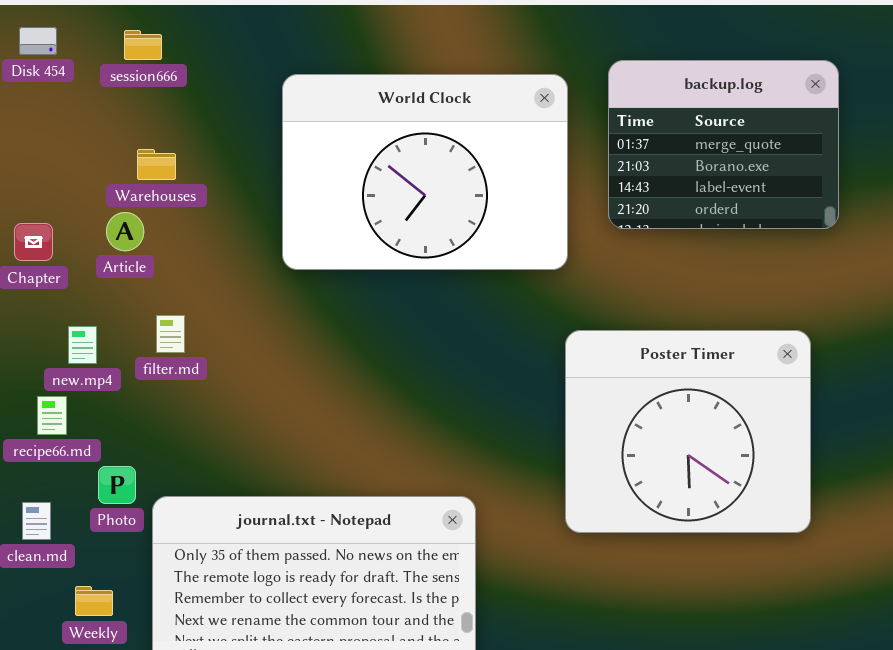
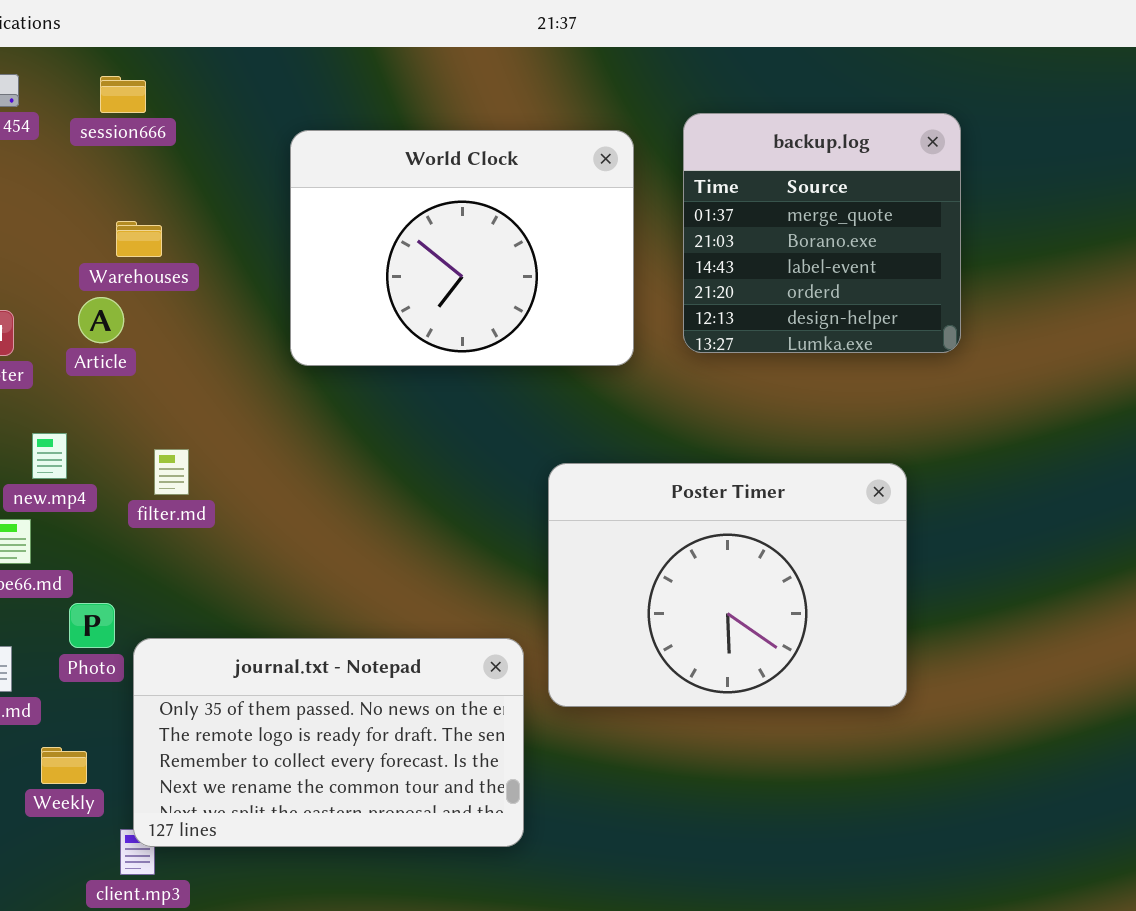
backup.log: [608,60,839,229] -> [683,113,961,353], resized
filter.md: [156,315,185,353] -> [154,449,189,495], moved
Poster Timer: [565,330,811,533] -> [548,463,907,707], moved, resized

